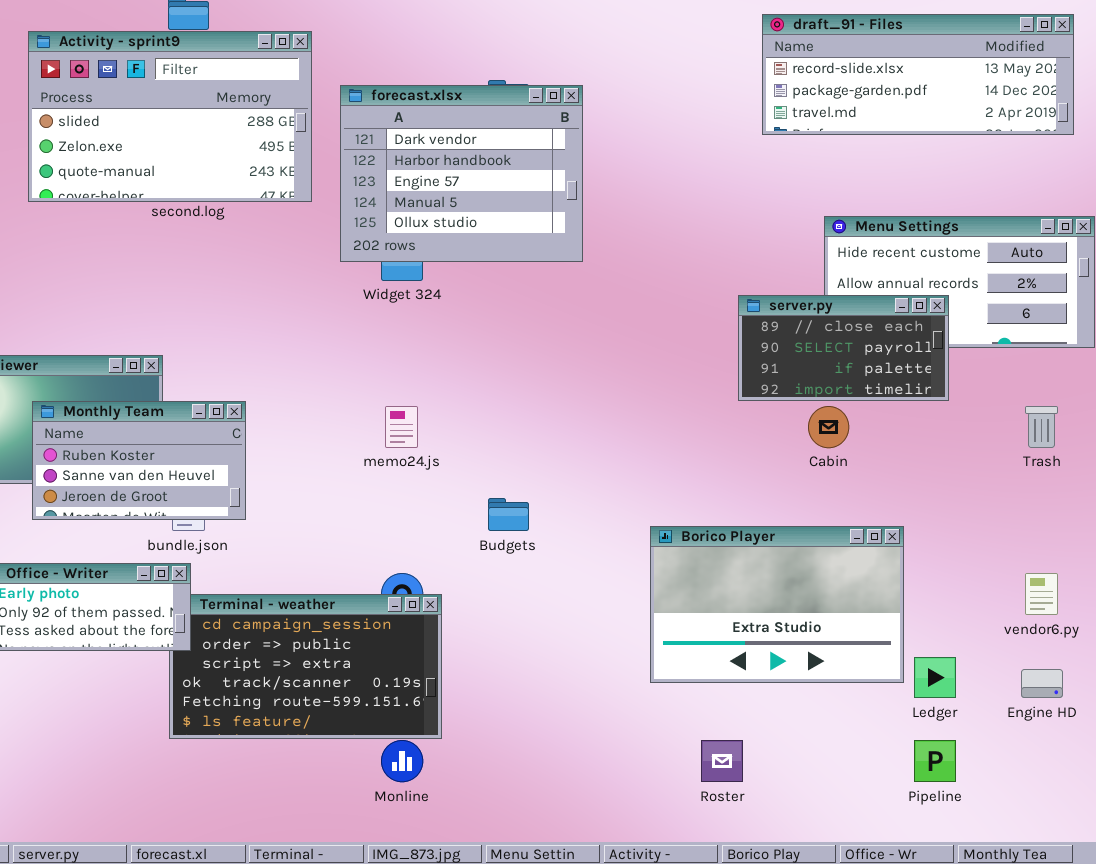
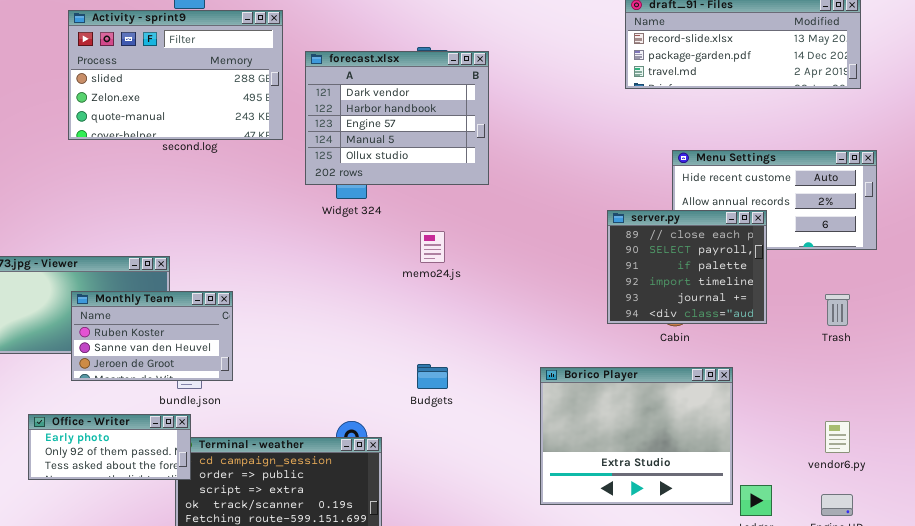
server.py: [738,295,949,401] -> [607,210,767,324], resized
memo24.js: [385,406,418,448] -> [420,231,445,263], moved
Borico Player: [650,526,904,683] -> [540,367,733,505], resized

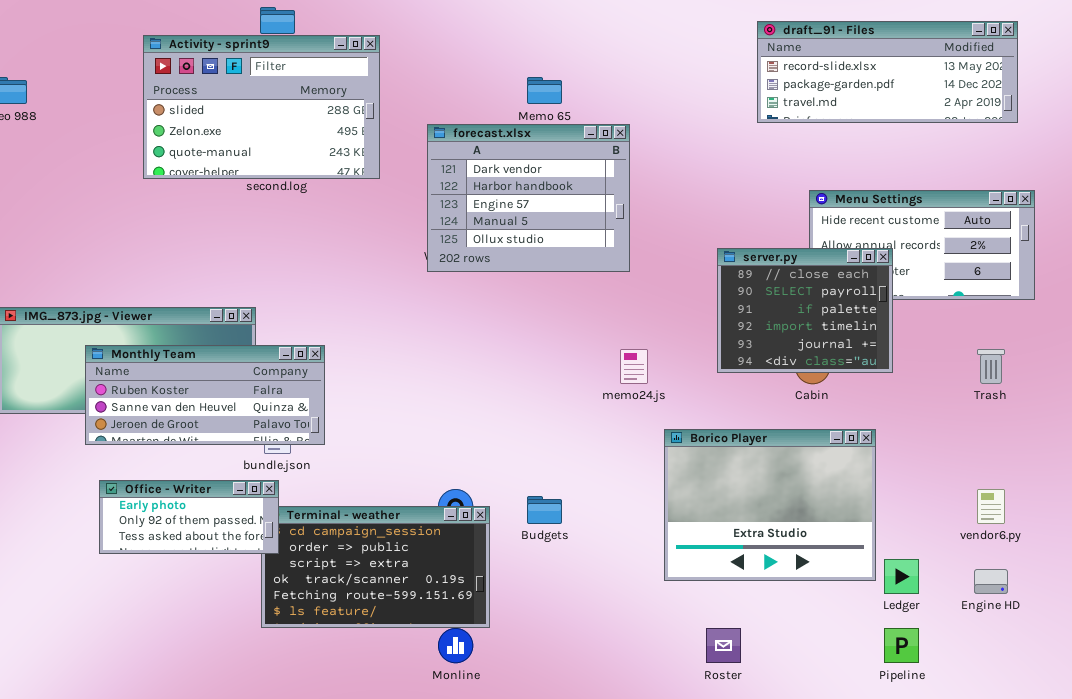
forecast.xlsx: [305,51,489,185] -> [427,124,630,272], moved
server.py: [607,210,767,324] -> [717,248,893,373], moved
memo24.js: [420,231,445,263] -> [620,349,648,384], moved
Monthly Team: [71,291,233,381] -> [85,345,325,445], resized
Budgets: [417,364,448,389] -> [527,496,562,524], moved

